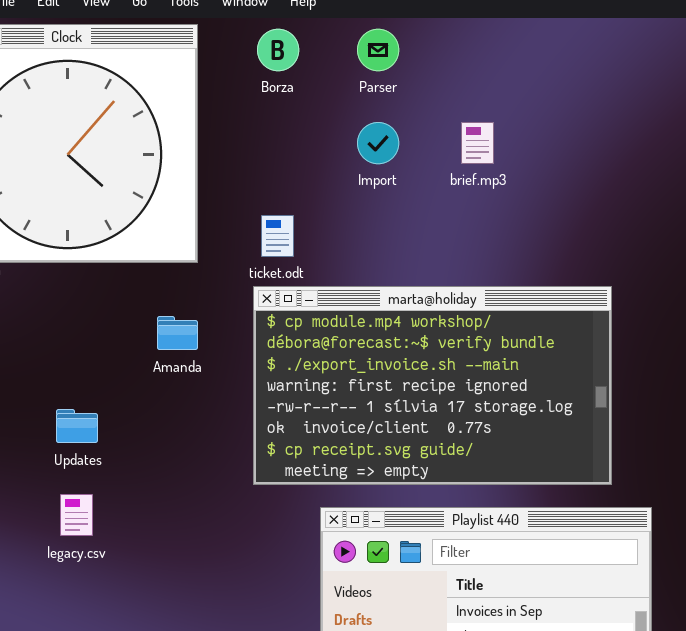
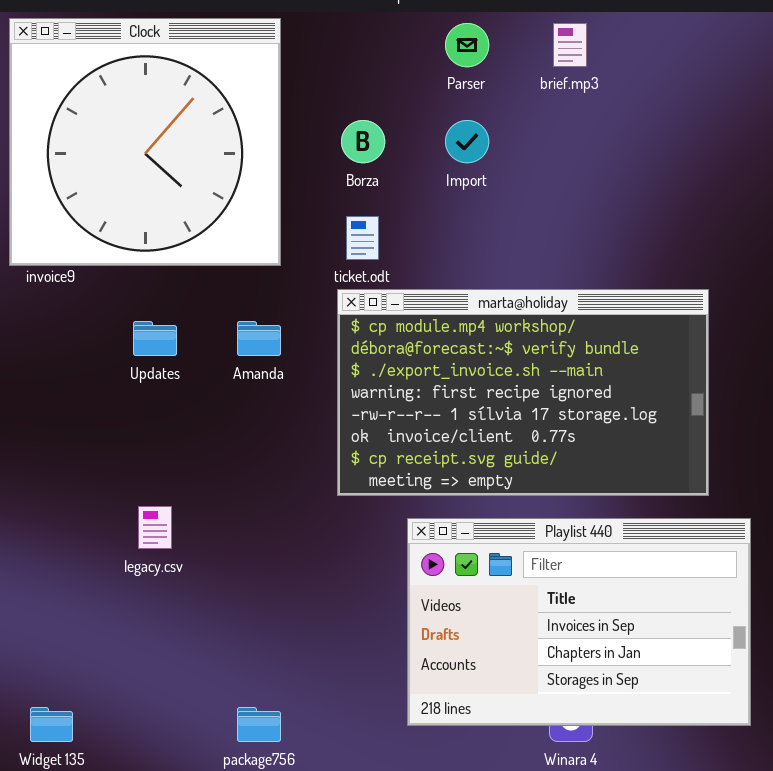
Borza: [257,29,299,71] -> [341,120,385,163], moved
brief.mp3: [461,122,494,164] -> [553,23,587,67], moved
Updates: [56,409,98,443] -> [133,321,177,356], moved

